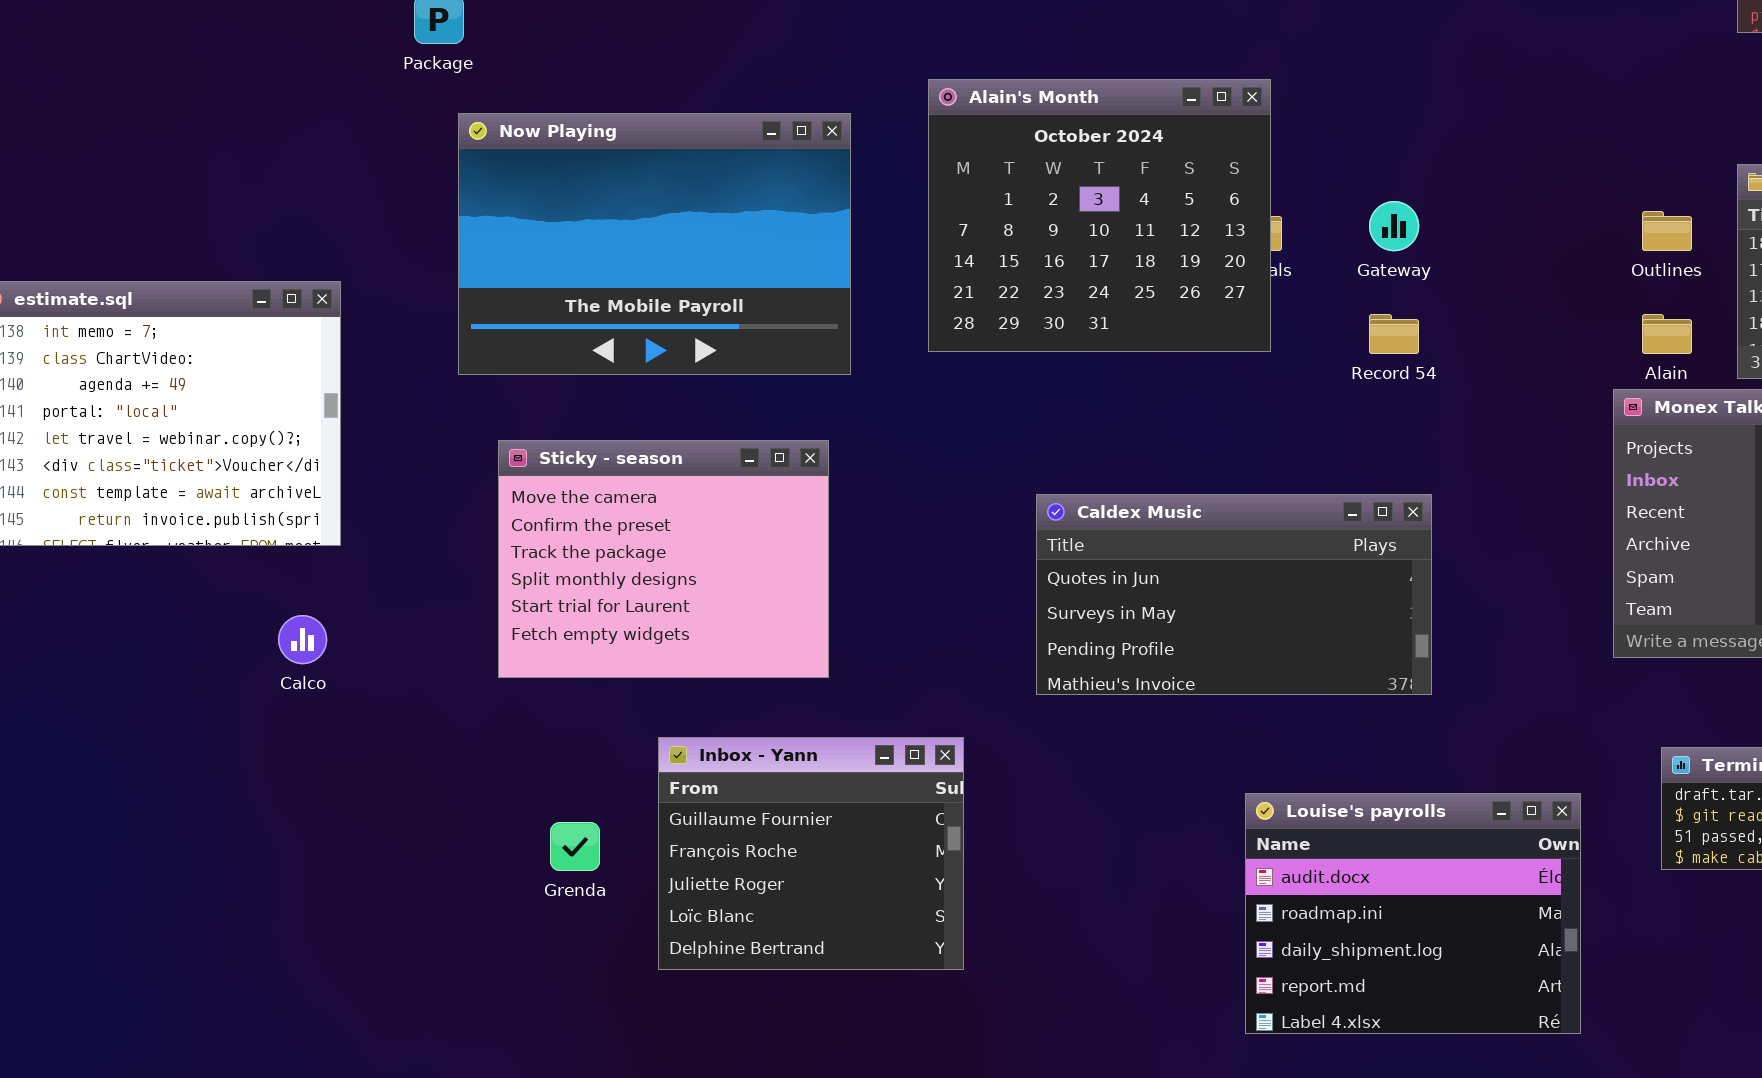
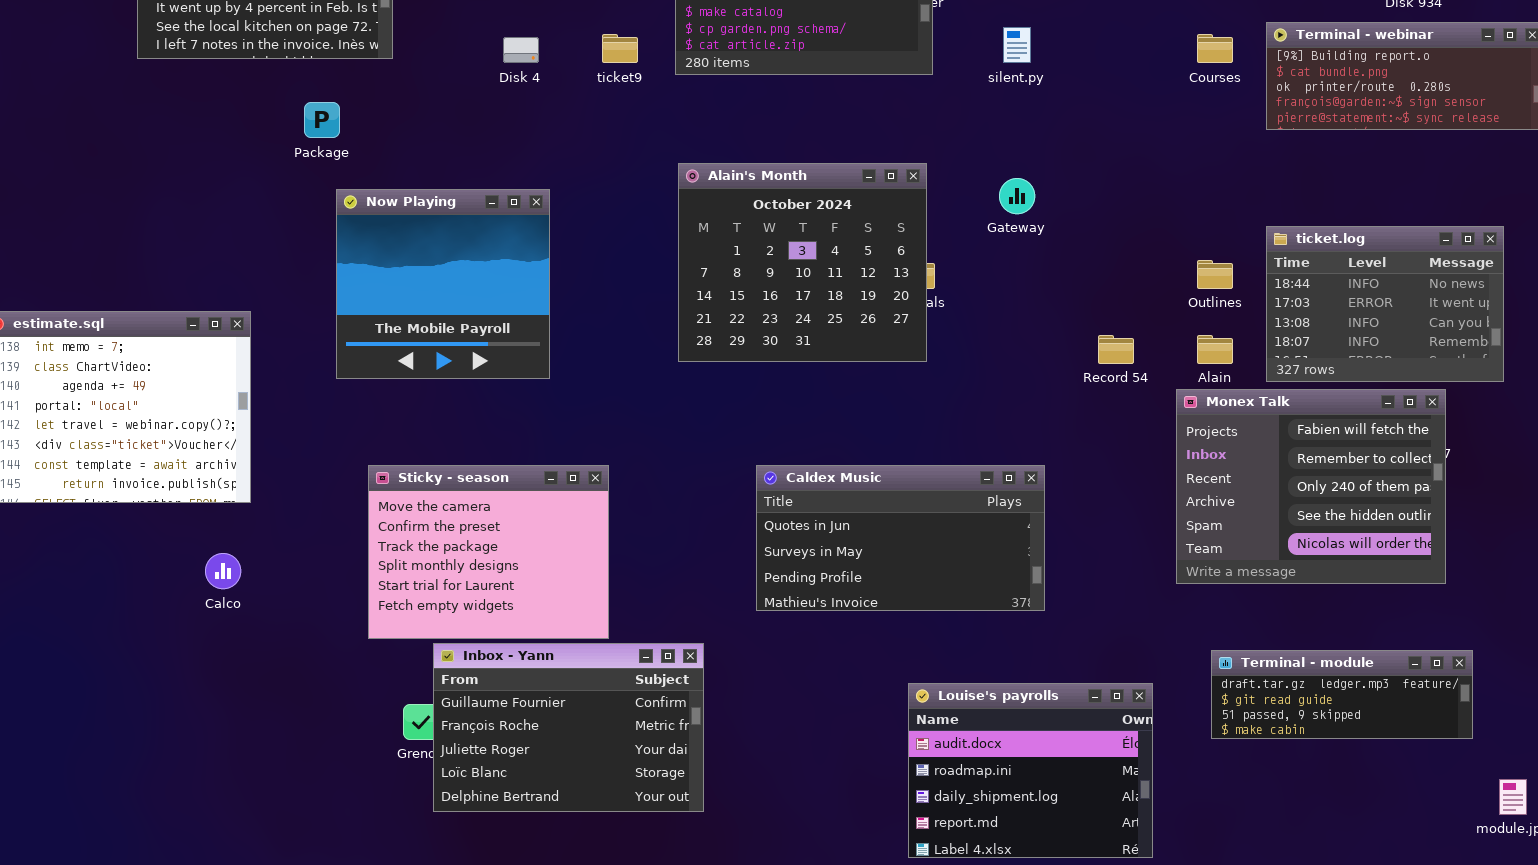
Now Playing: [458,113,851,375] -> [336,189,550,379], resized
Gateway: [1369,201,1419,251] -> [999,178,1035,214], moved
Record 54: [1369,314,1419,354] -> [1098,335,1134,364], moved
Sticky - season: [498,440,829,678] -> [368,465,609,639], moved
Inbox - Yann: [658,737,964,970] -> [433,643,704,812], resized

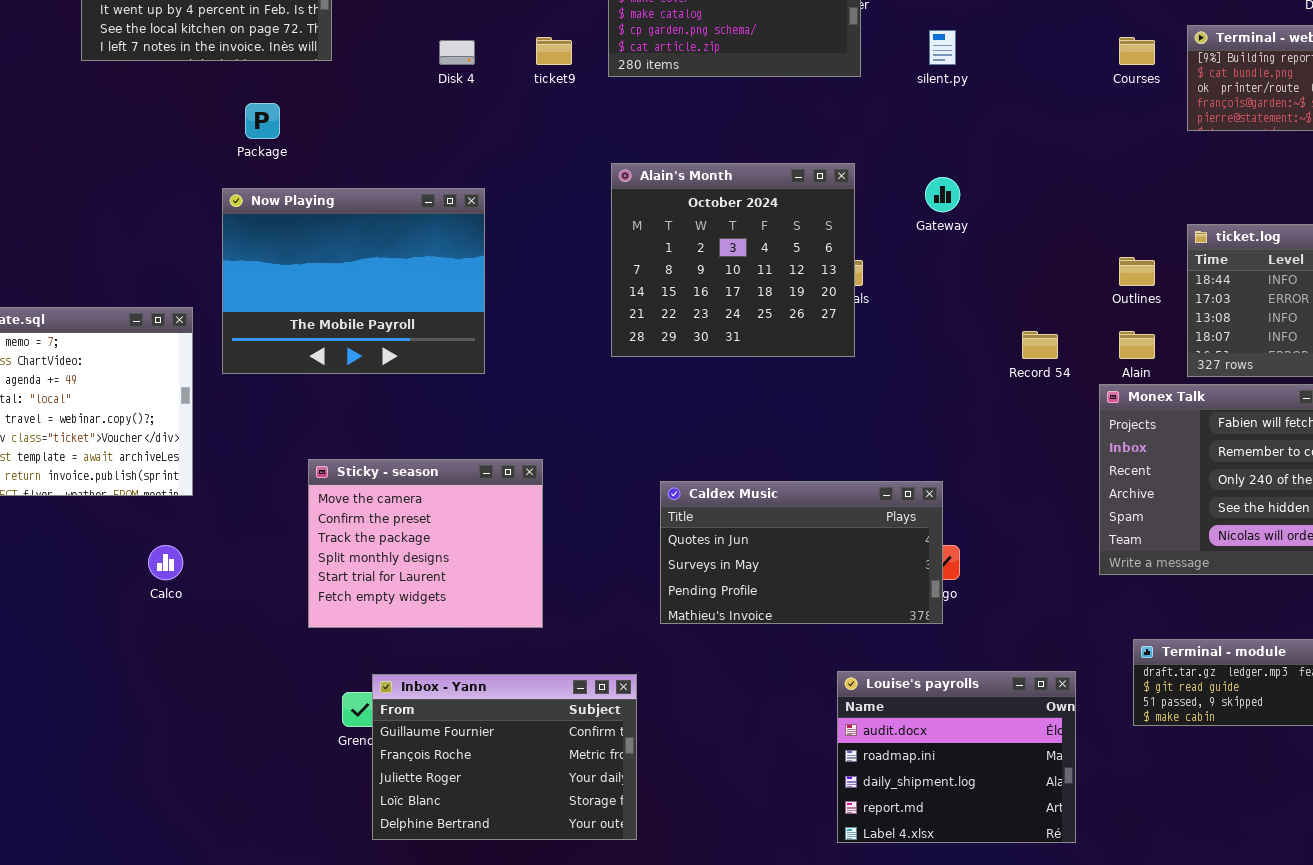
Now Playing: [336,189,550,379] -> [222,188,485,374], resized
Caldex Music: [756,465,1045,611] -> [660,481,943,624], moved
Inbox - Yann: [433,643,704,812] -> [372,674,637,840], moved

